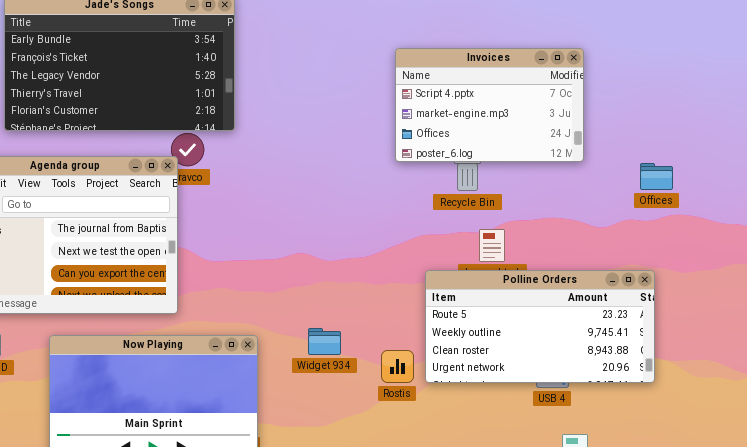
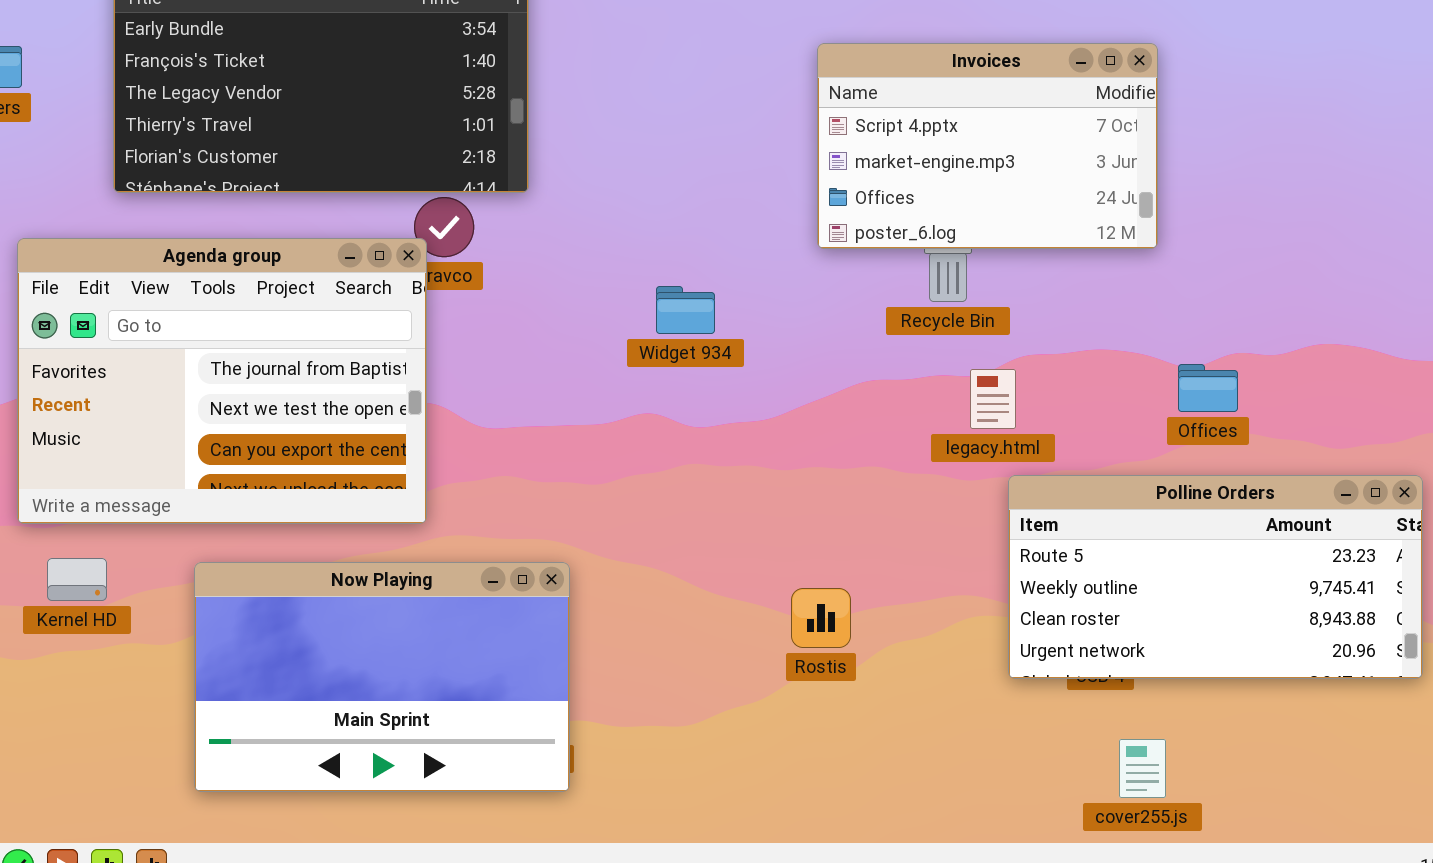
Offices: [640,163,673,190] -> [1178,364,1238,412], moved
Polline Orders: [425,270,655,383] -> [1008,475,1423,679], moved
Widget 934: [308,328,341,355] -> [656,286,715,334], moved

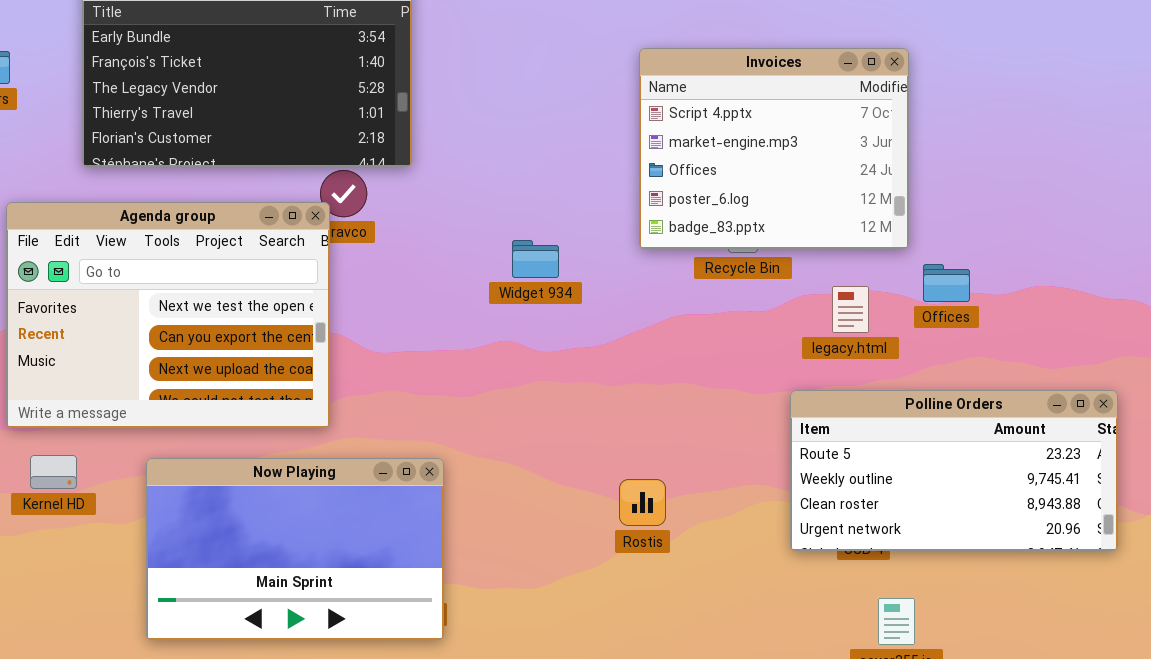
Invoices: [817,43,1158,249] -> [639,48,909,249], resized
Agenda group: [17,238,427,524] -> [6,202,330,428], scrolled down 1 row
Offices: [1178,364,1238,412] -> [923,264,970,302], moved
legacy.html: [970,369,1016,429] -> [832,286,869,333], moved

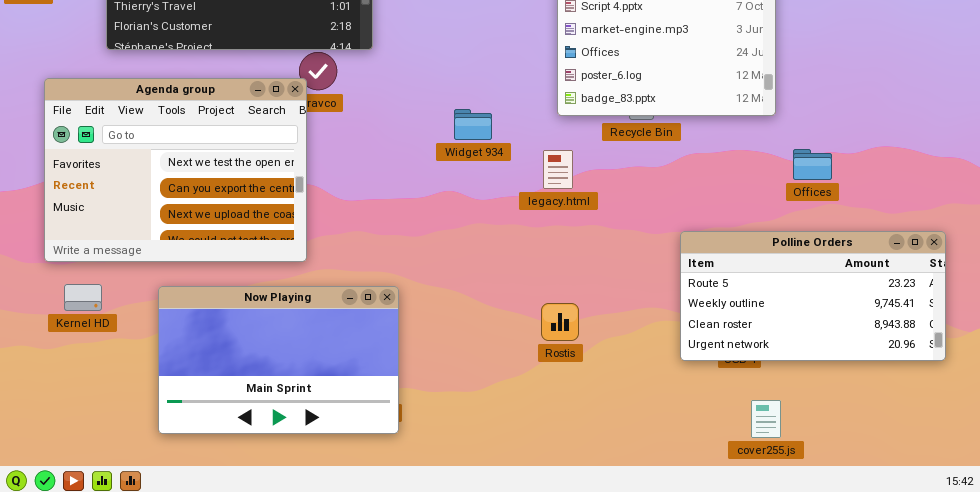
Offices: [923,264,970,302] -> [793,149,832,180], moved
legacy.html: [832,286,869,333] -> [543,150,573,189], moved

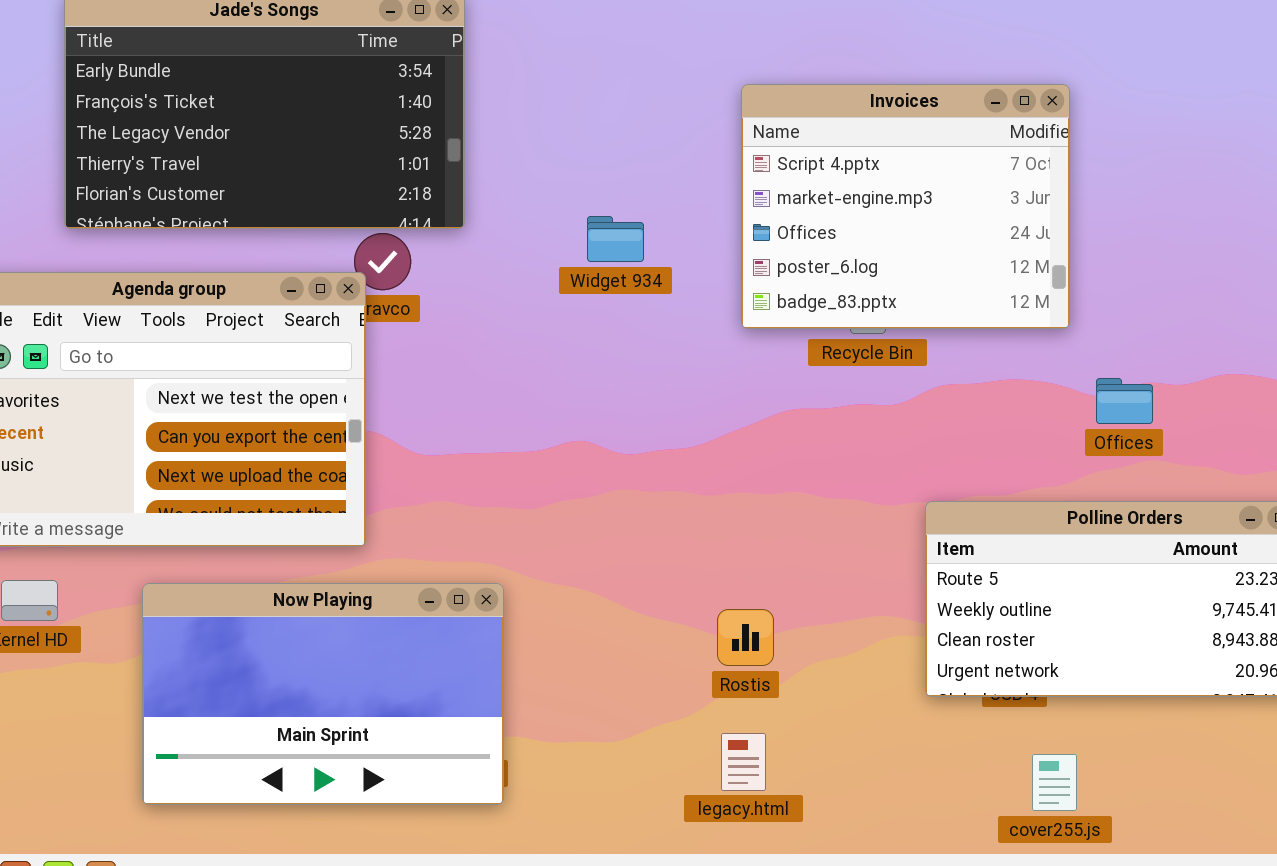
Widget 934: [454,109,492,140] -> [587,216,644,262], moved
legacy.html: [543,150,573,189] -> [721,733,766,791], moved

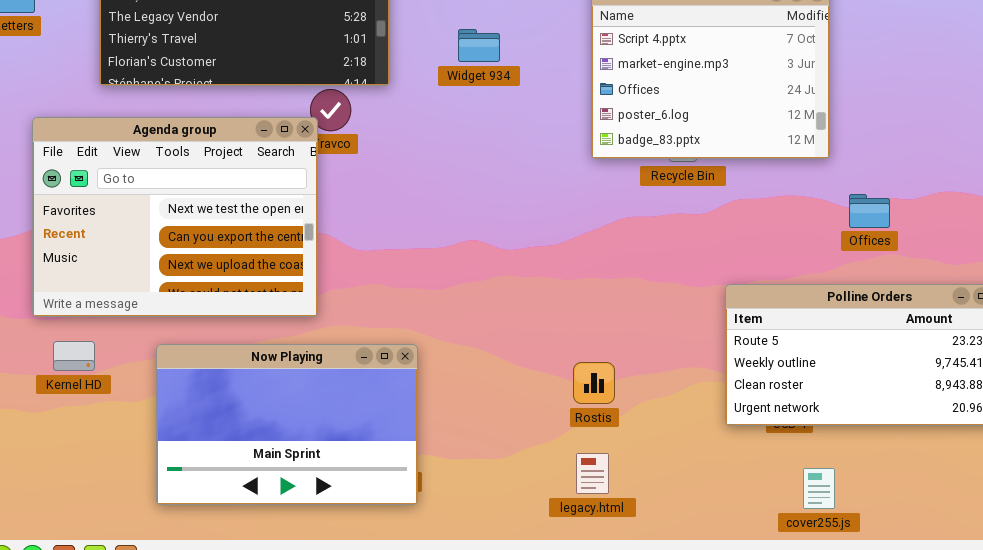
Widget 934: [587,216,644,262] -> [458,29,500,62], moved

